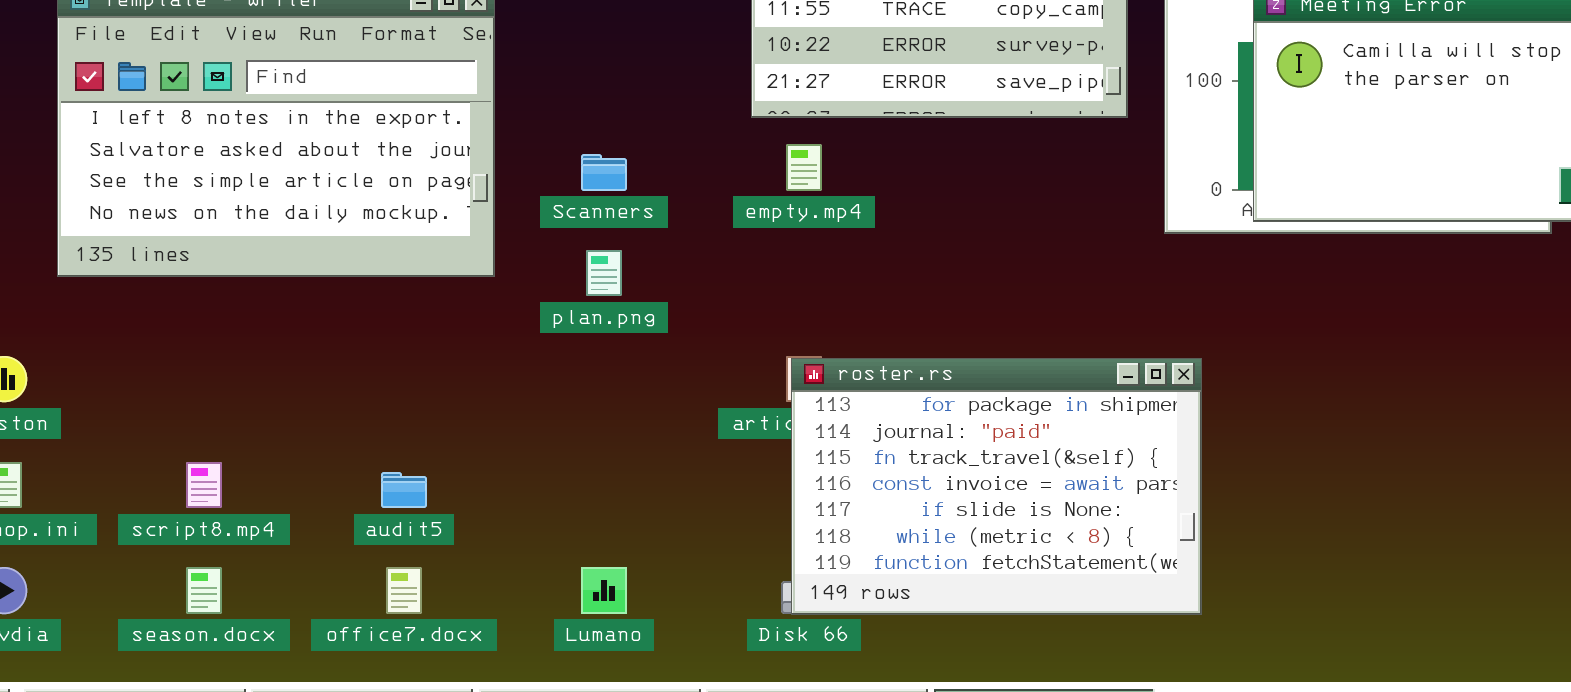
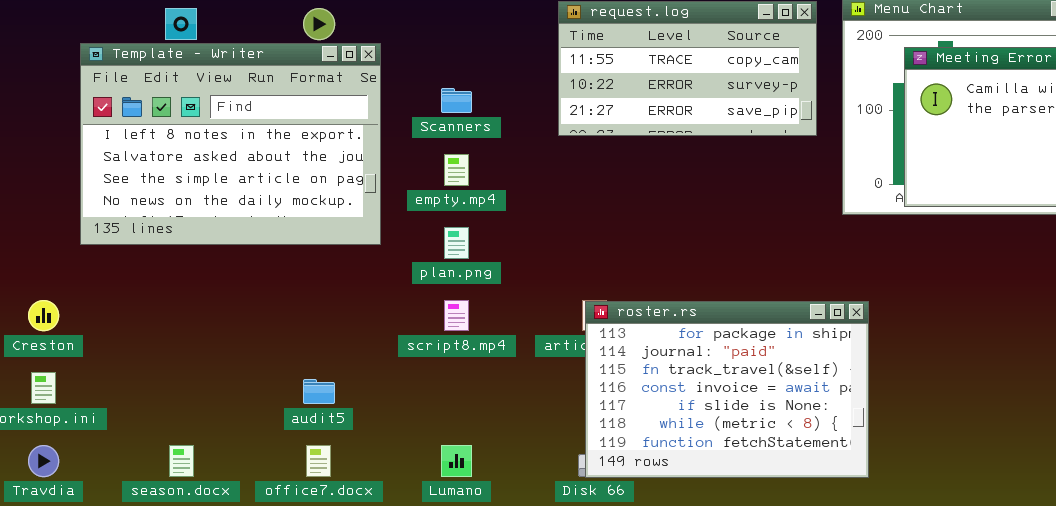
empty.mp4: [786,144,822,191] -> [444,154,469,186], moved
Scanners: [581,154,627,191] -> [441,88,472,113], moved
script8.mp4: [186,462,222,508] -> [444,300,469,331], moved

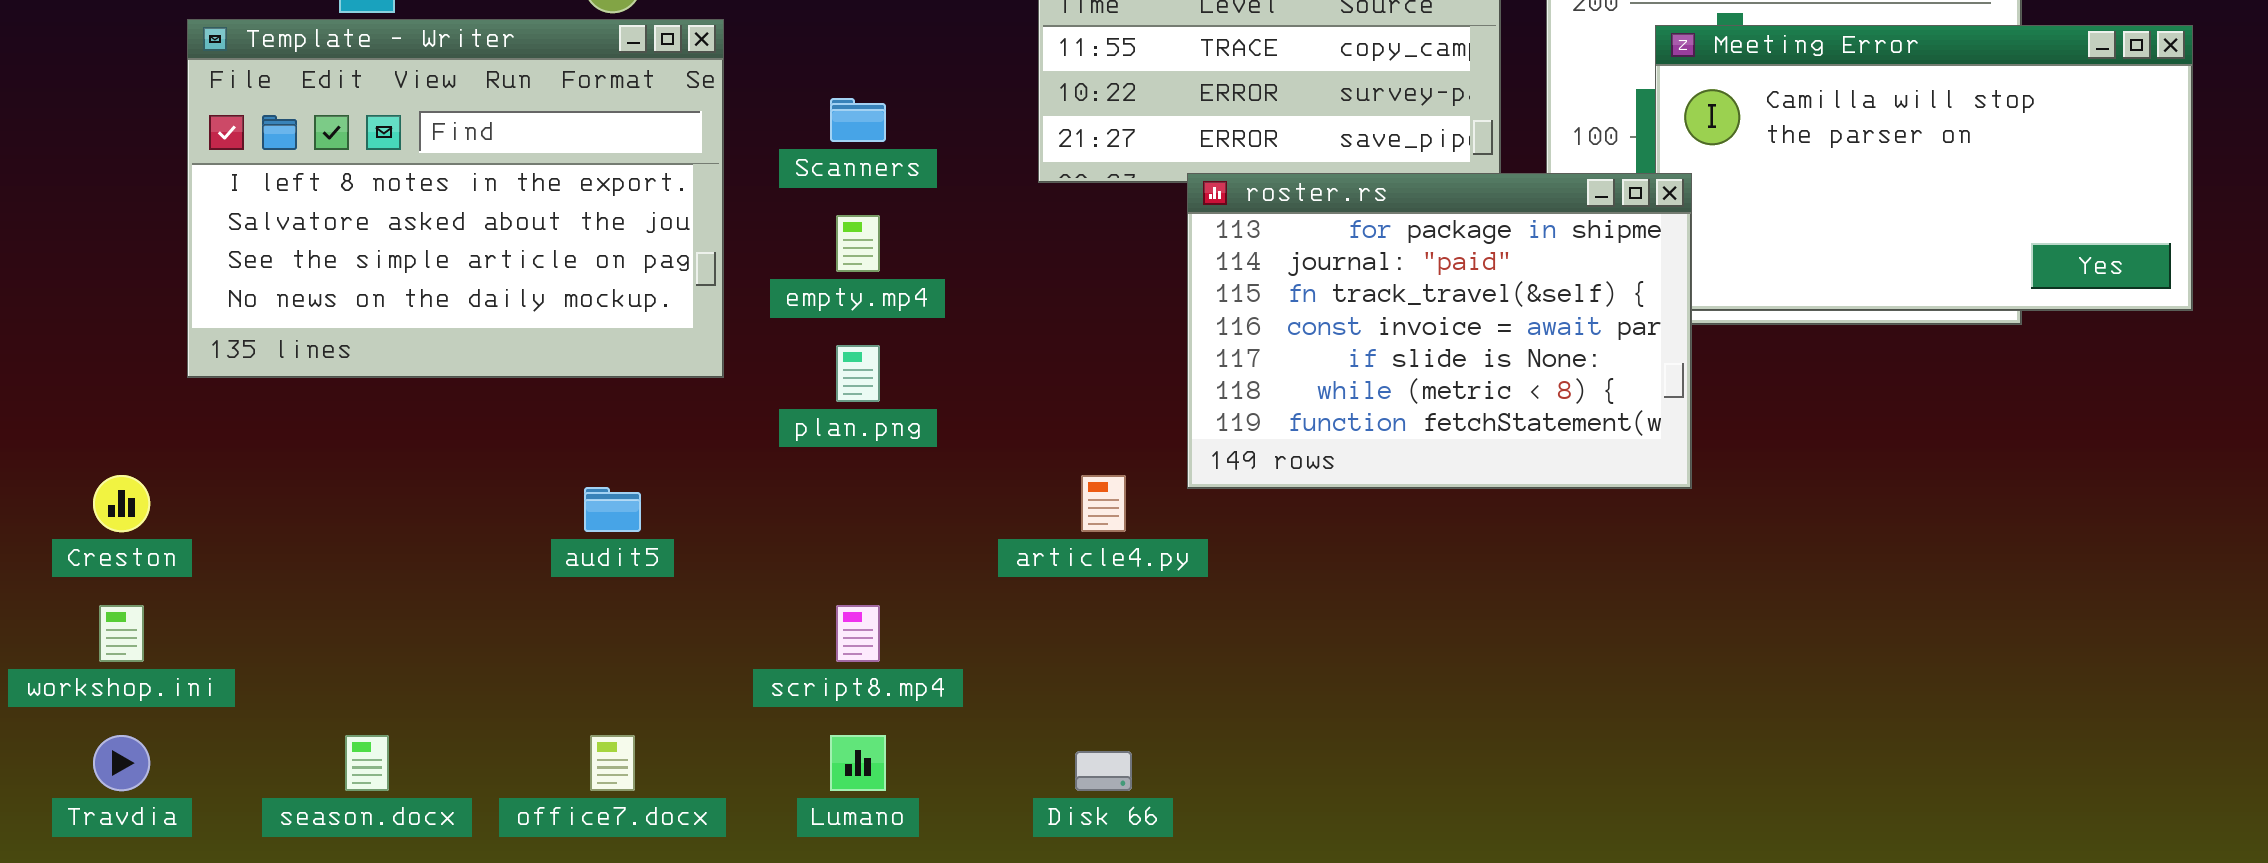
script8.mp4: [444,300,469,331] -> [836,605,880,662], moved
roster.rs: [585,301,869,478] -> [1187,173,1692,489], moved
audit5: [303,379,335,404] -> [584,487,641,532], moved

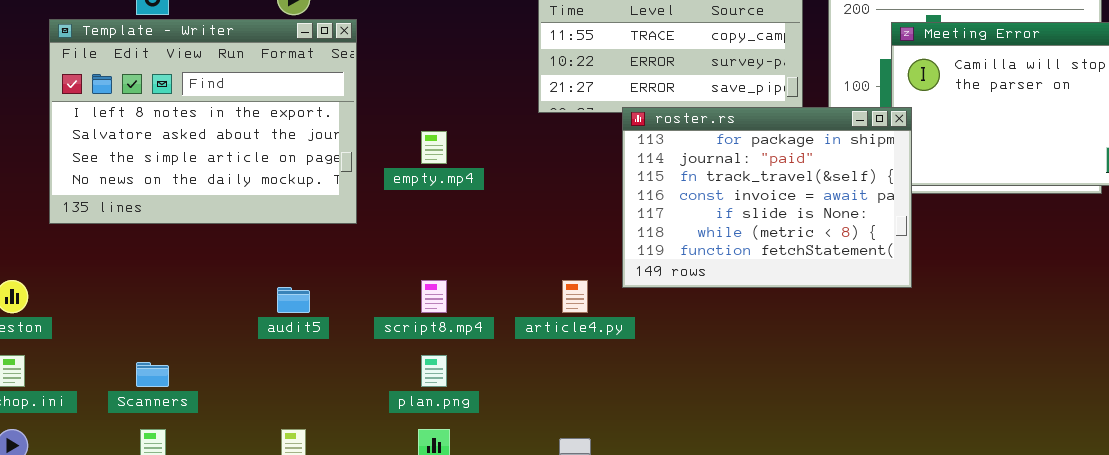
Scanners: [830,98,886,142] -> [136,362,169,387], moved
plan.png: [836,345,880,402] -> [421,355,447,387], moved
script8.mp4: [836,605,880,662] -> [421,280,447,313], moved

